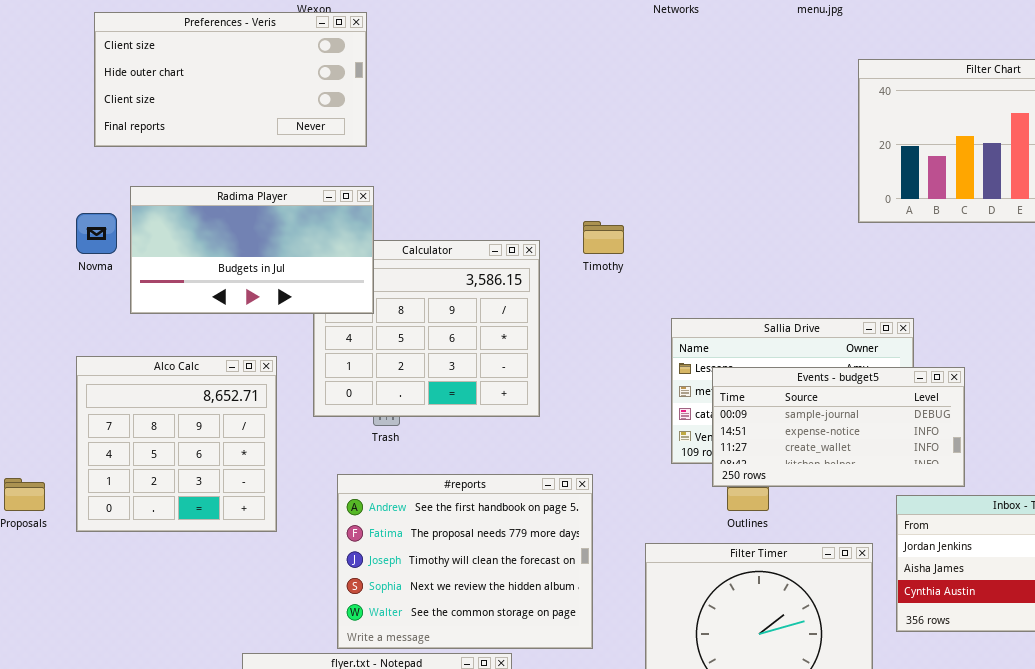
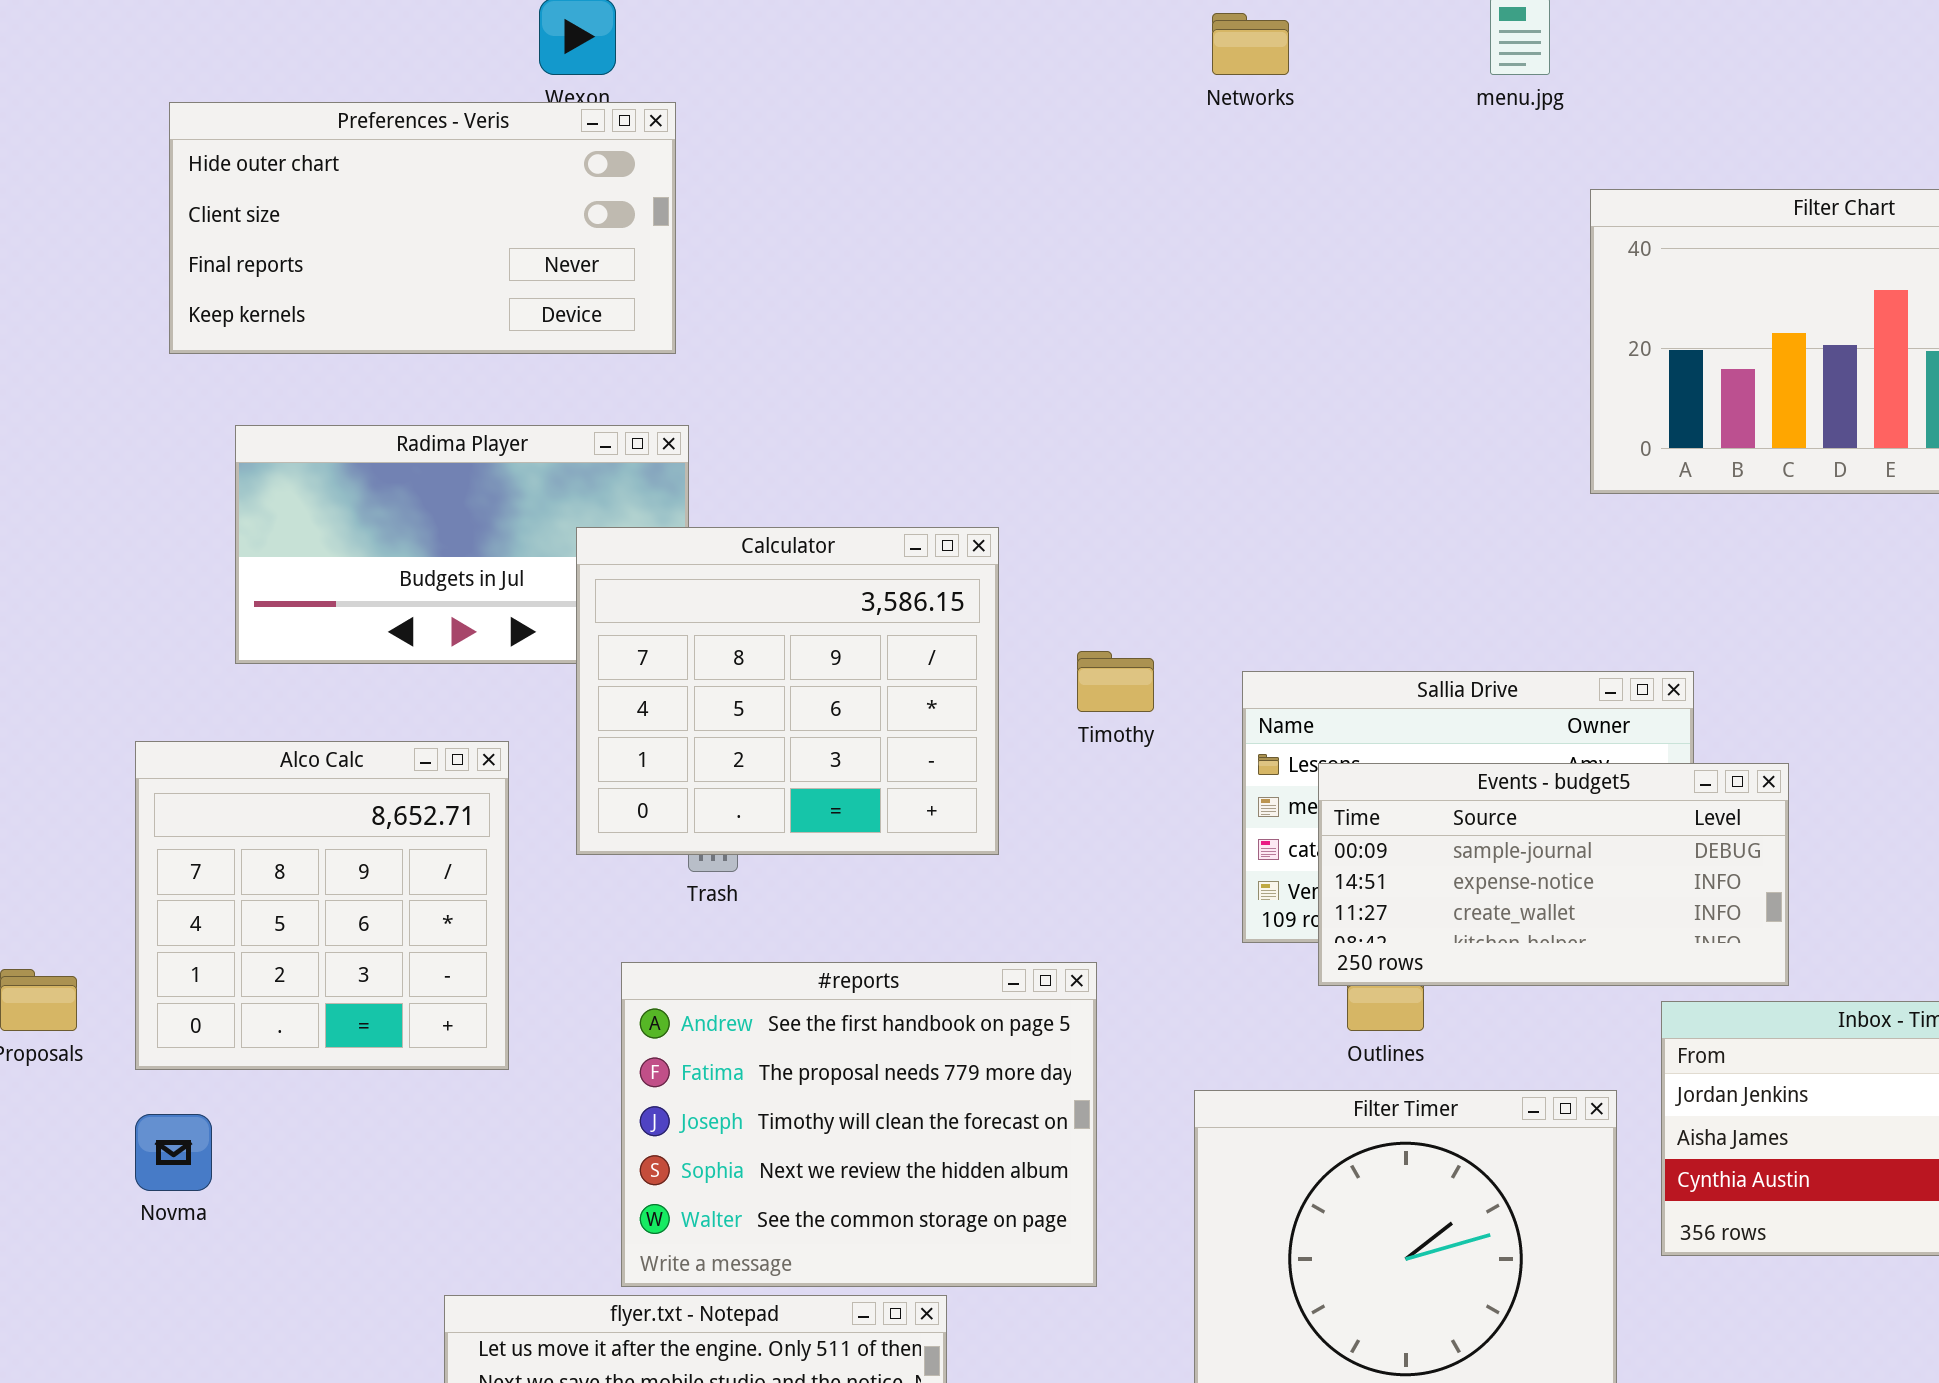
Preferences - Veris: [94,12,367,147] -> [169,102,676,354], scrolled down 1 row
Novma: [76,213,117,254] -> [135,1114,212,1191], moved
Timothy: [583,221,624,254] -> [1077,651,1154,712], moved
Calculator: [313,240,540,417] -> [576,527,999,855], raised

